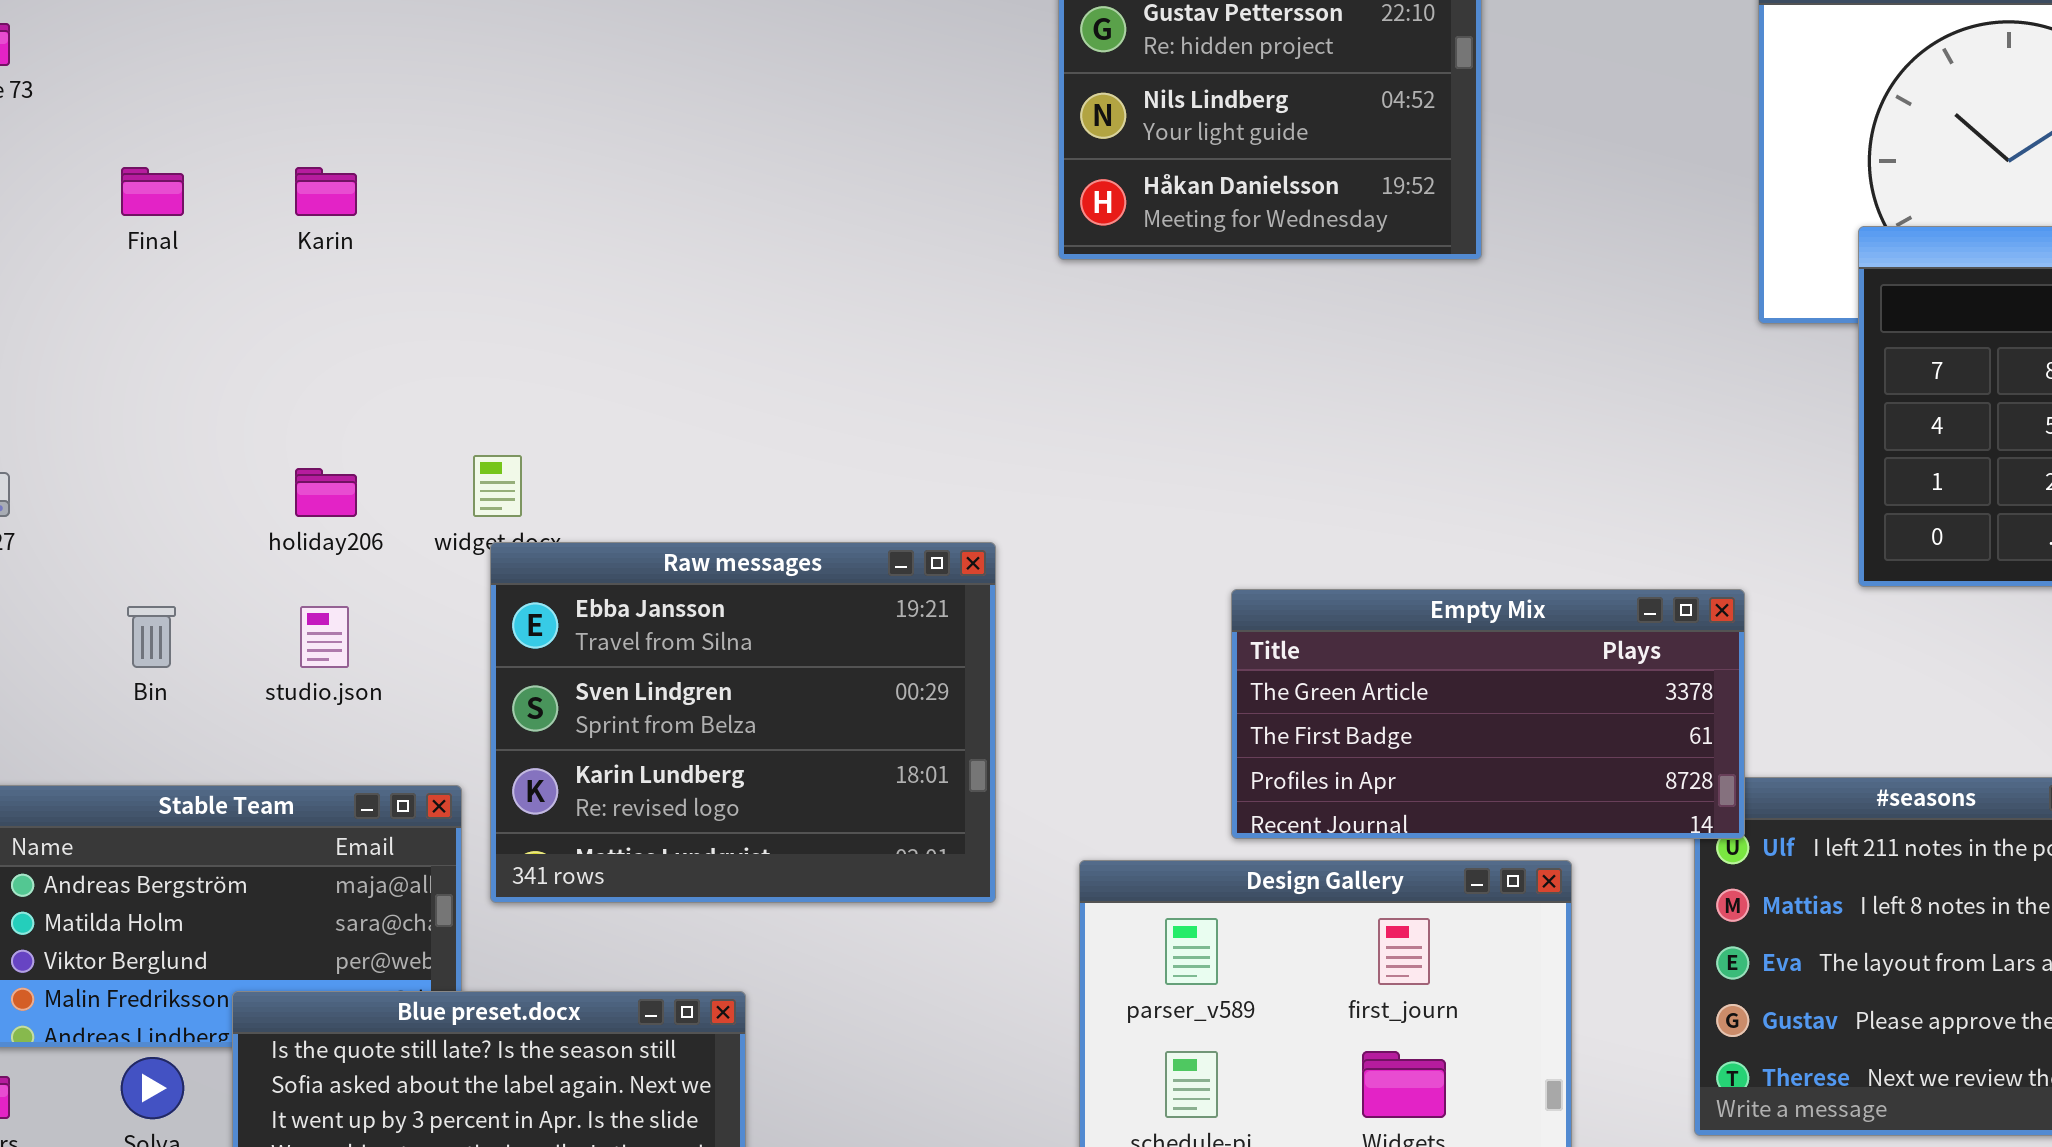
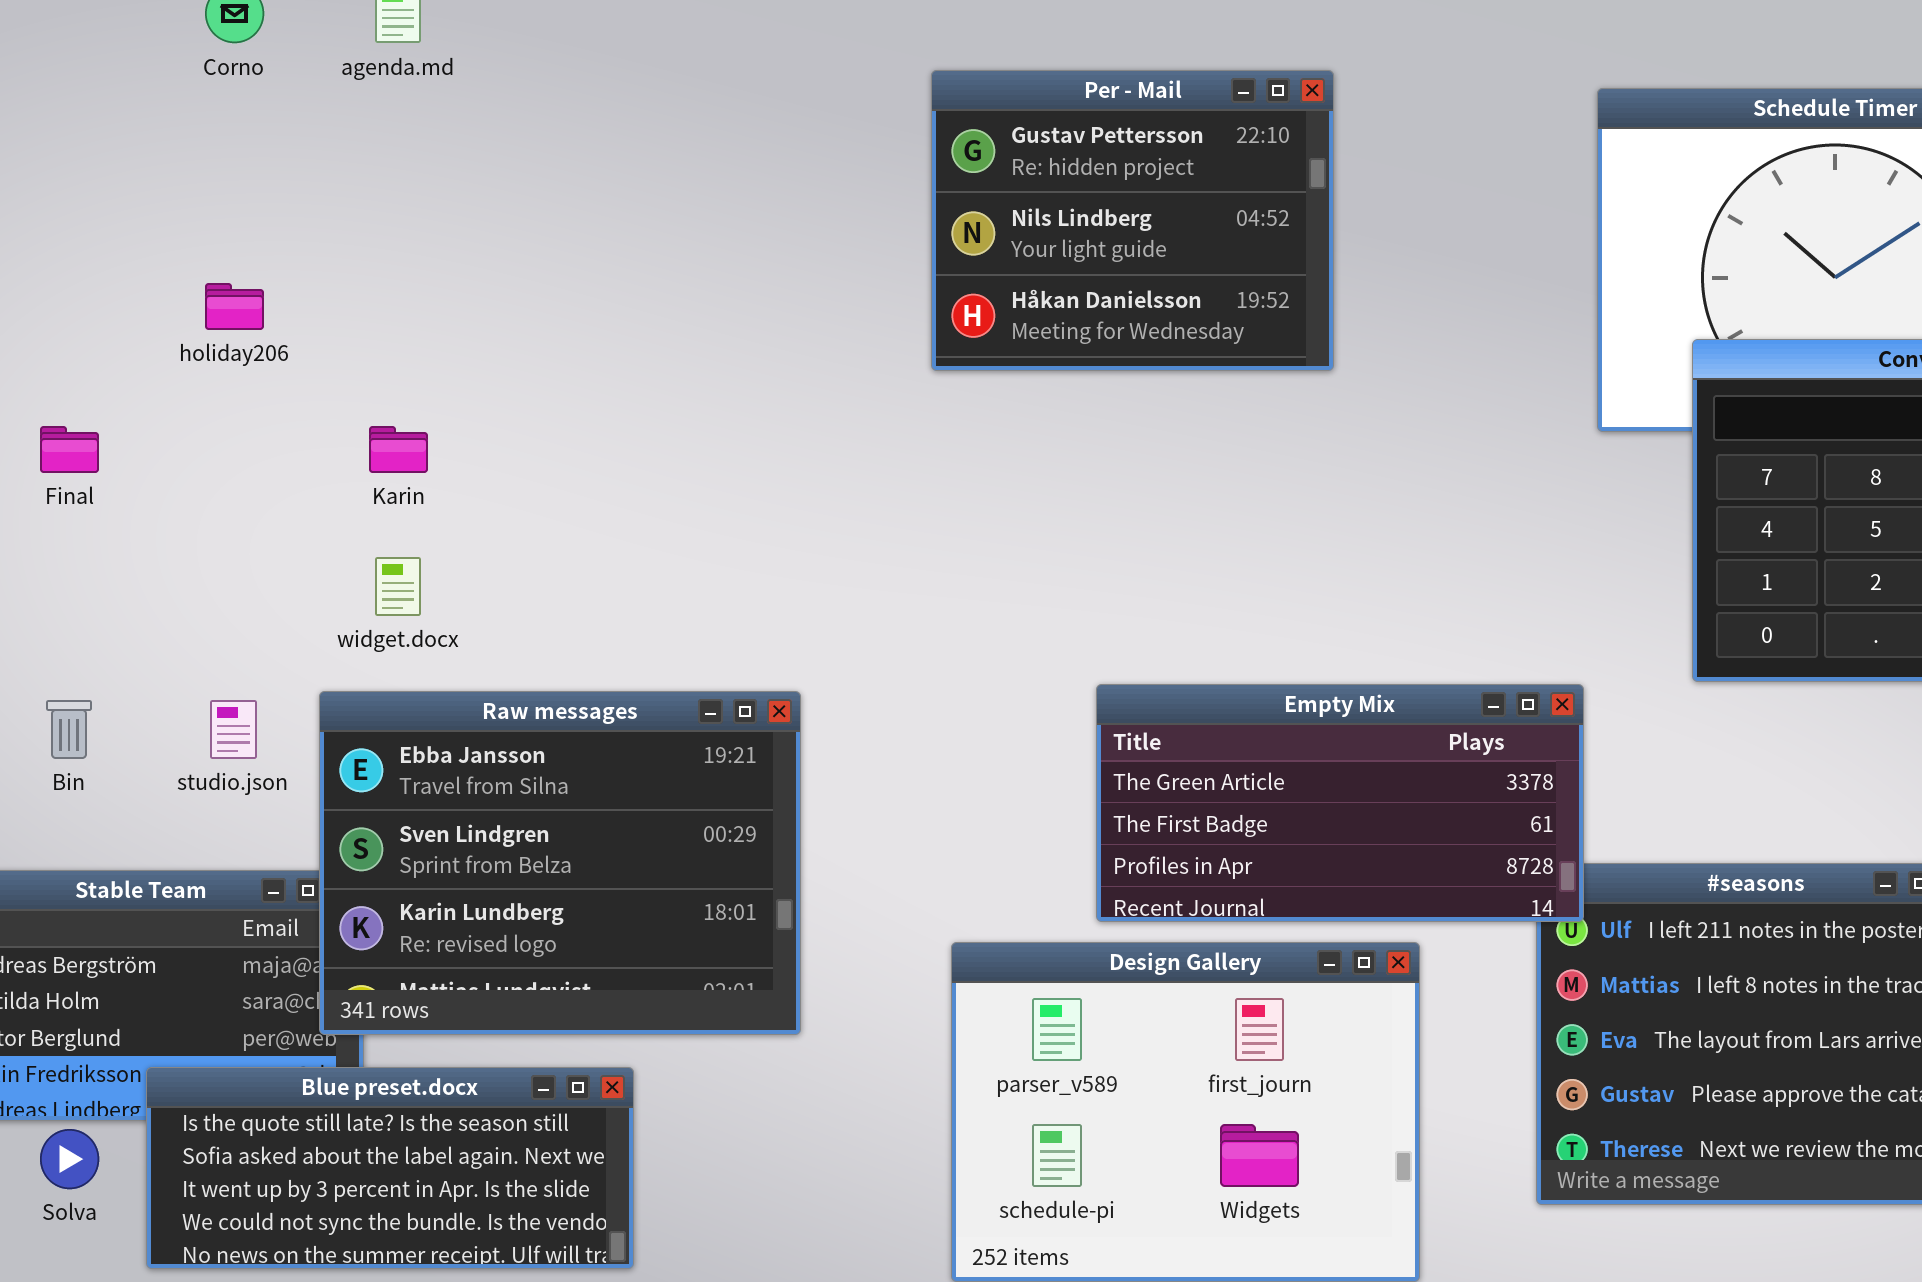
Final: [121,167,184,216] -> [40,426,99,473], moved
Karin: [295,167,357,216] -> [369,426,428,473], moved
holiday206: [295,468,357,517] -> [205,283,264,330], moved
Raw messages: [490,542,996,903] -> [319,691,801,1035], moved

